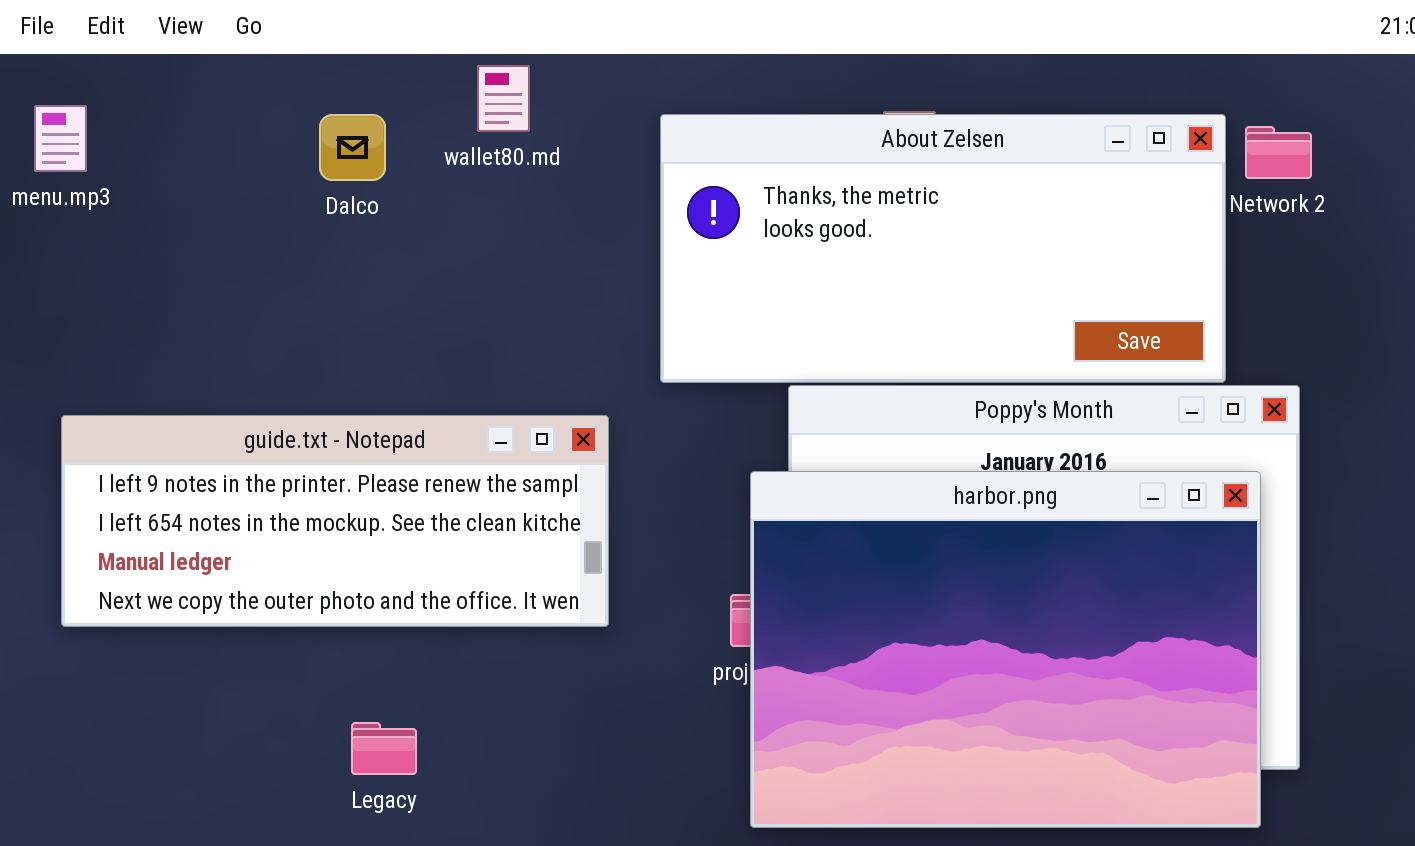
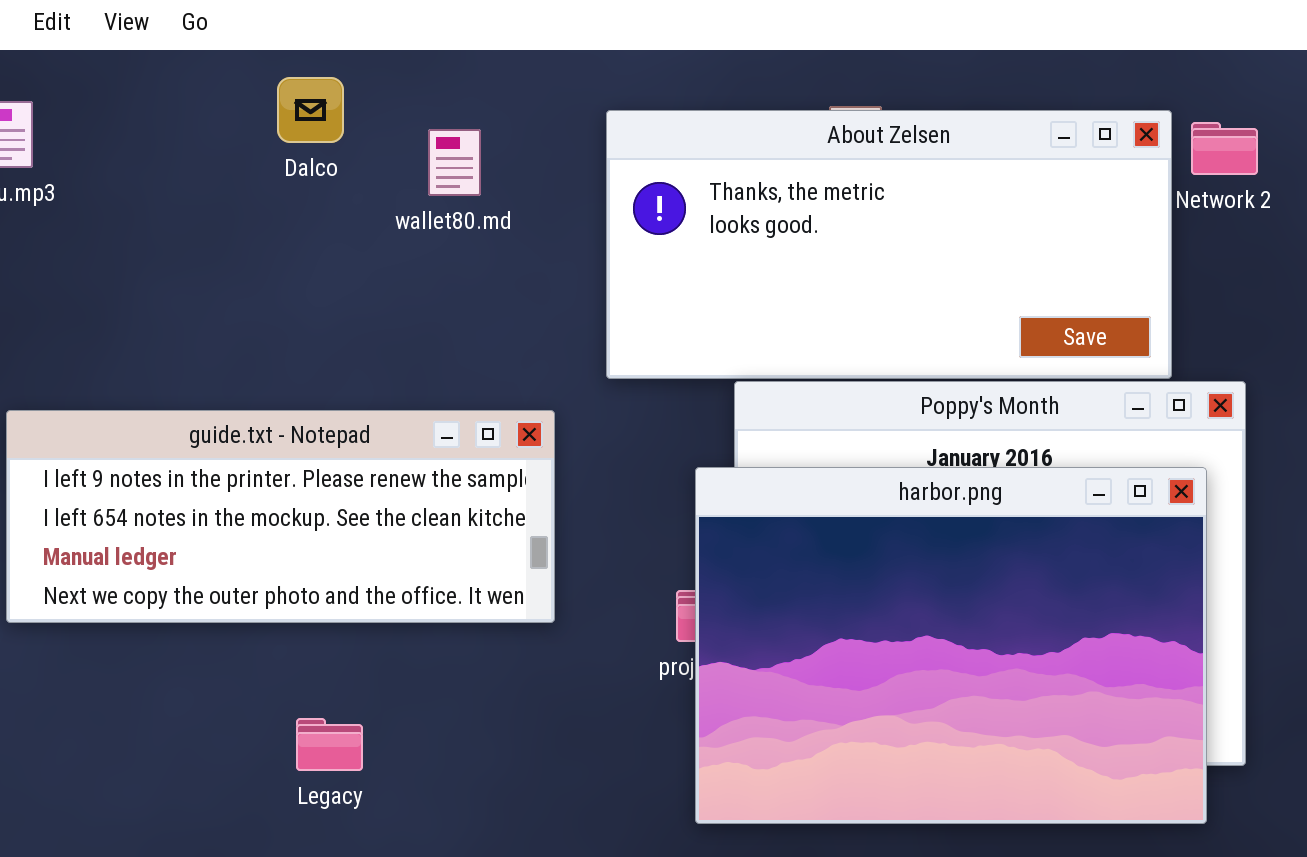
wallet80.md: [477,65,530,132] -> [428,129,481,196], moved
Dalco: [319,114,386,181] -> [277,77,344,143], moved

